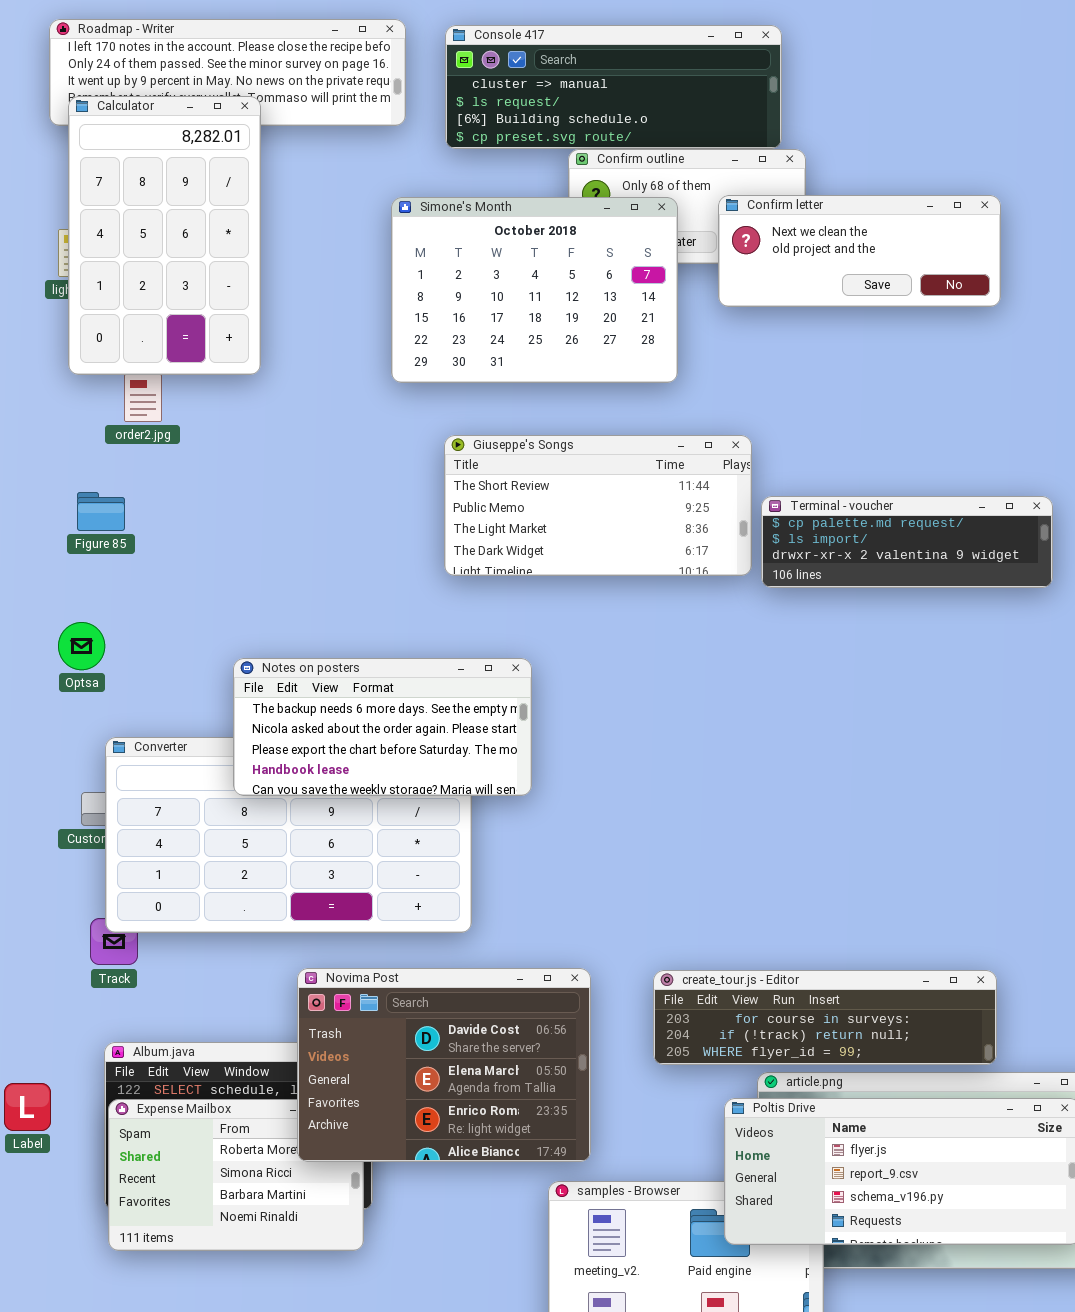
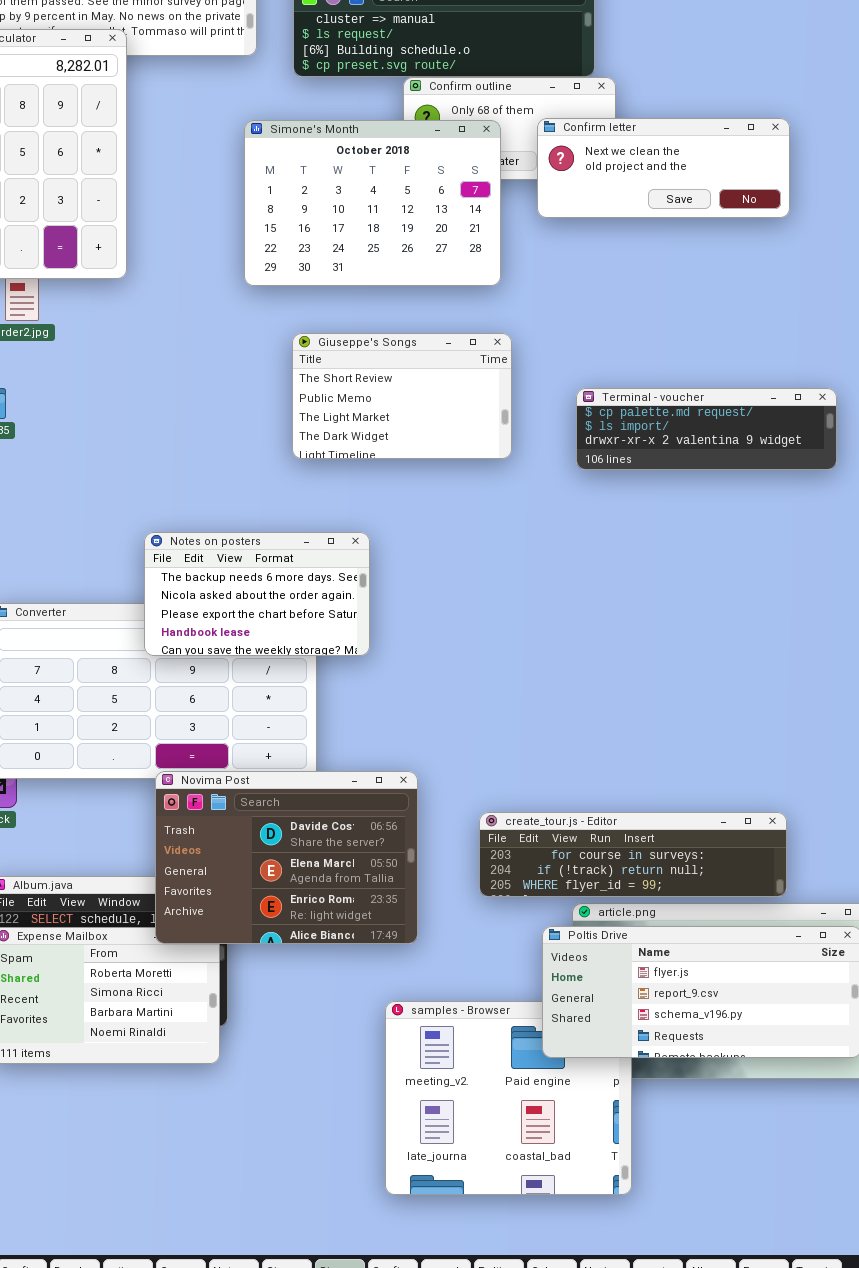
Giuseppe's Songs: [444,435,752,576] -> [292,333,512,459], resized
Notes on posters: [233,658,532,796] -> [144,532,370,656], resized
Novima Post: [297,968,591,1162] -> [155,771,418,944], moved

